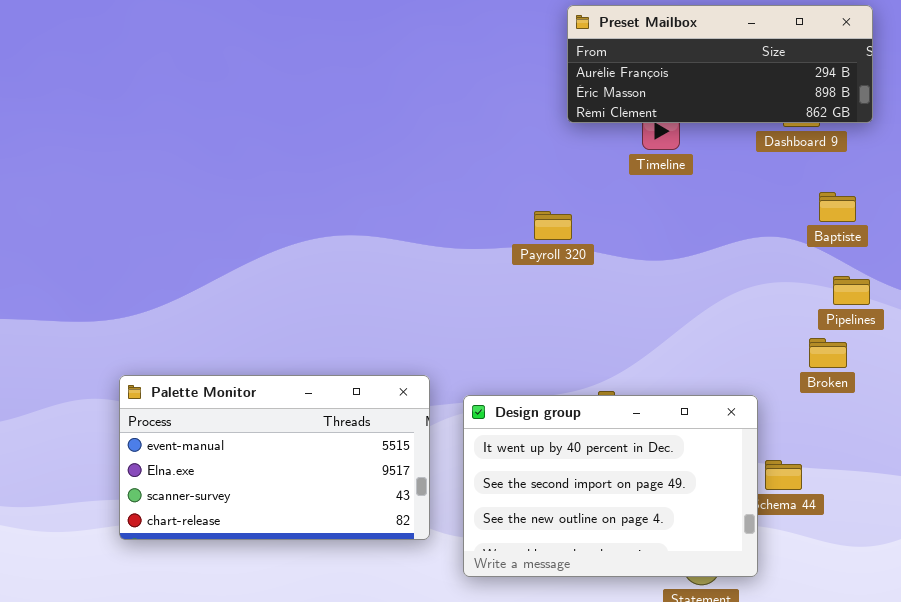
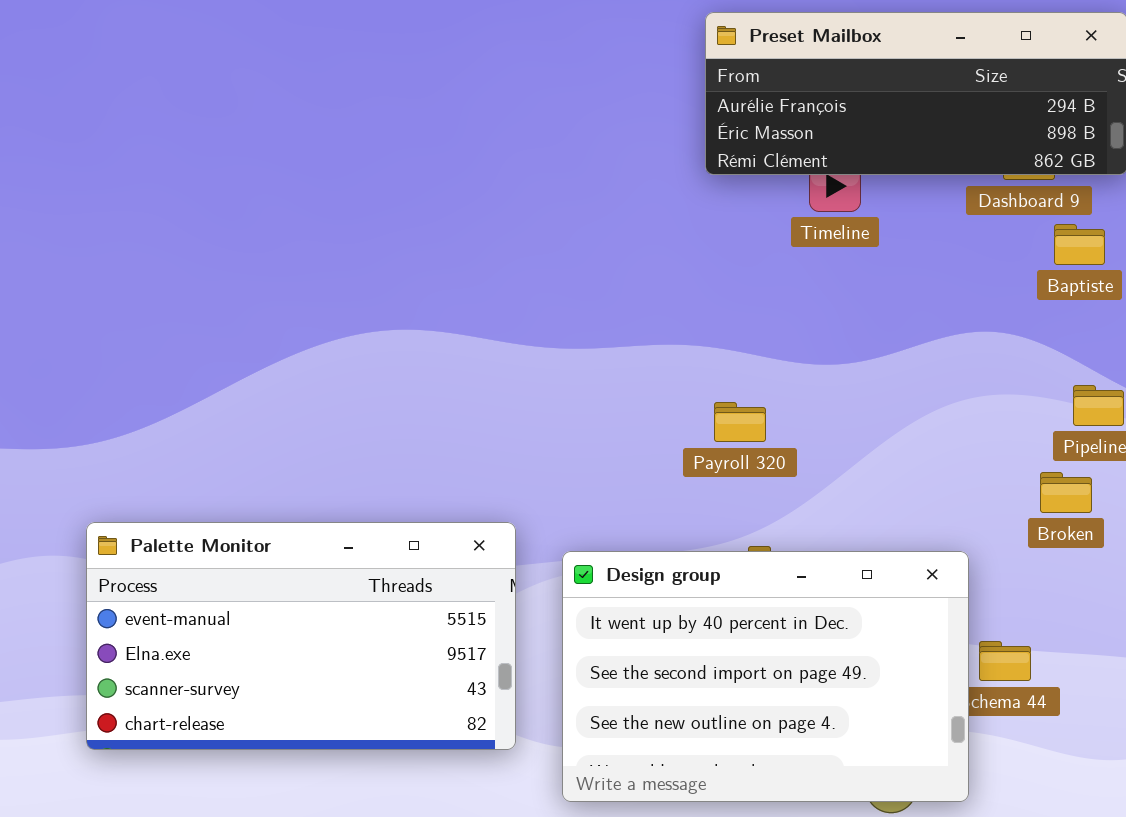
Baptiste: [819,192,856,222] -> [1054,224,1105,265], moved
Payroll 320: [534,211,572,240] -> [714,402,766,442], moved

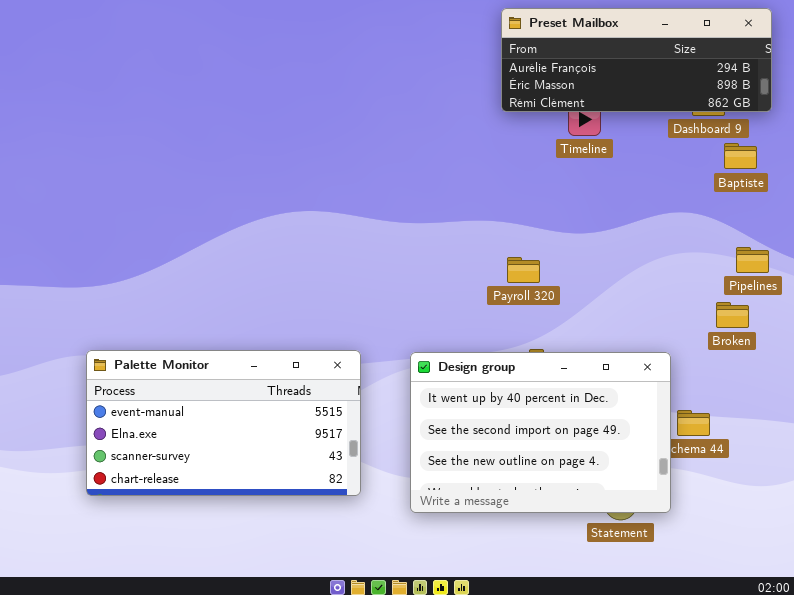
Palette Monitor: [86,522,516,750] -> [86,350,361,496], moved

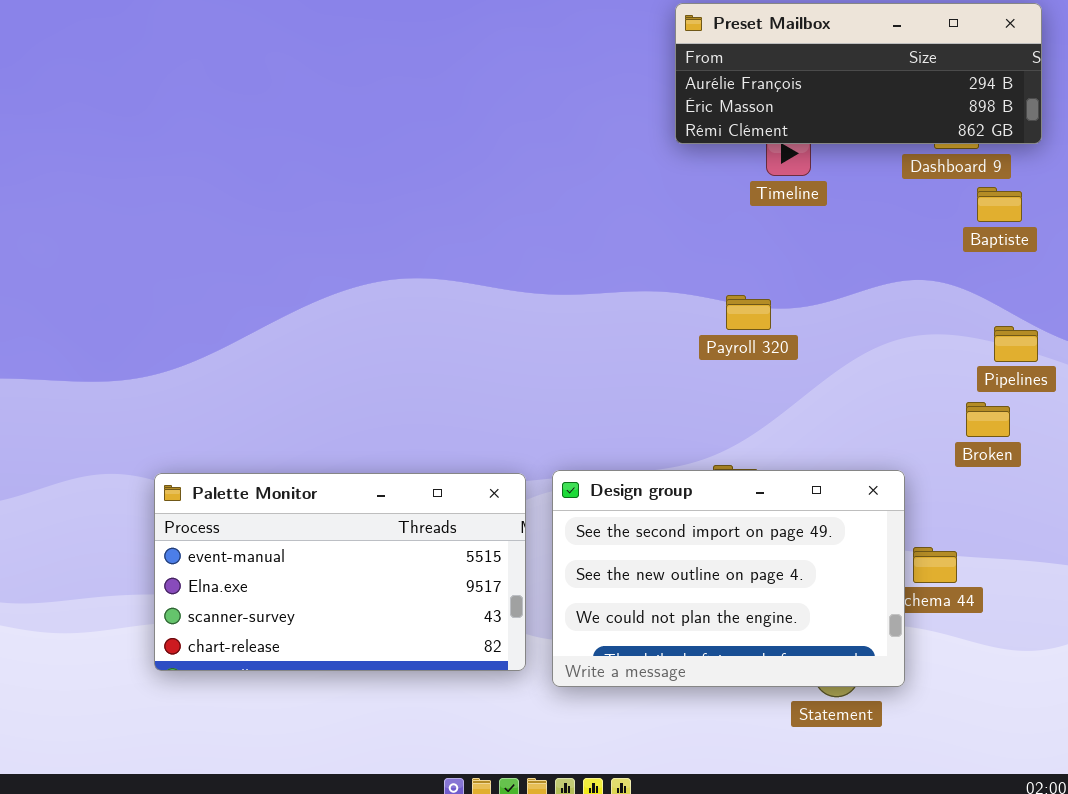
Payroll 320: [507,257,540,283] -> [726,295,771,330], moved
Palette Monitor: [86,350,361,496] -> [154,473,526,671], moved
Design group: [410,352,671,513] -> [552,470,905,687], scrolled down 1 row

